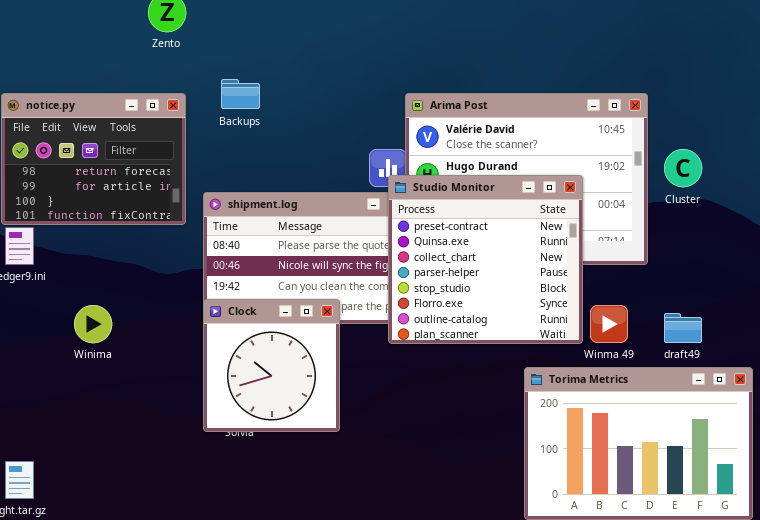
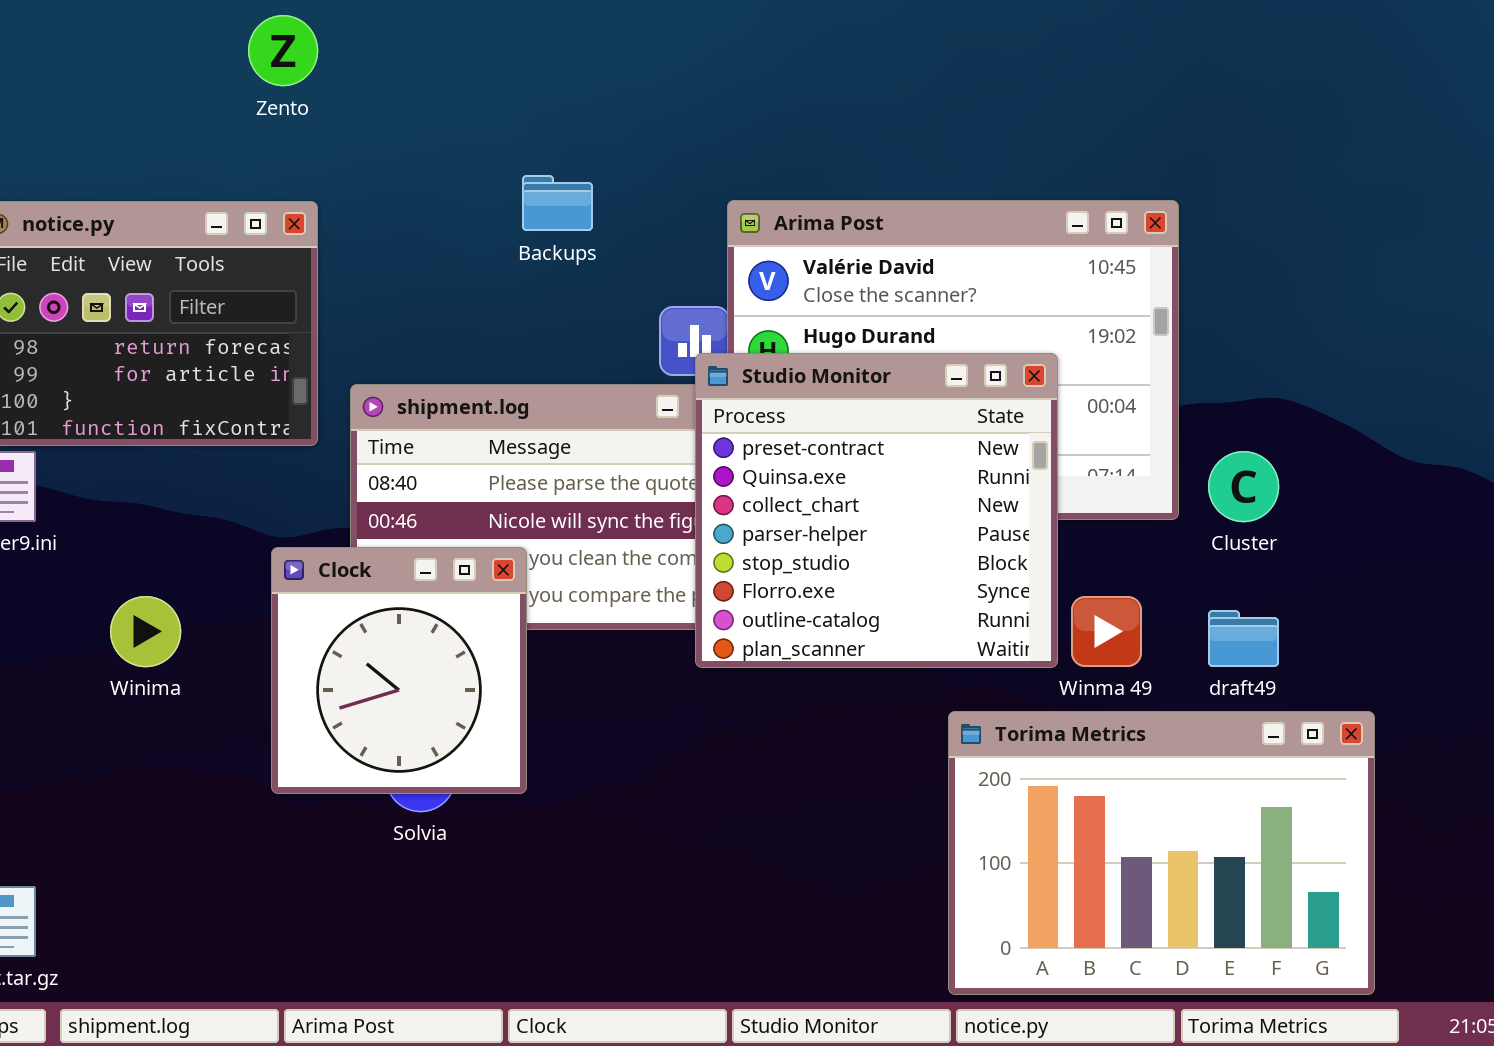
Backups: [221,79,260,109] -> [522,175,593,231], moved
Cluster: [664,149,702,187] -> [1208,451,1279,522], moved
Clock: [203,299,340,432] -> [271,547,527,794], moved

